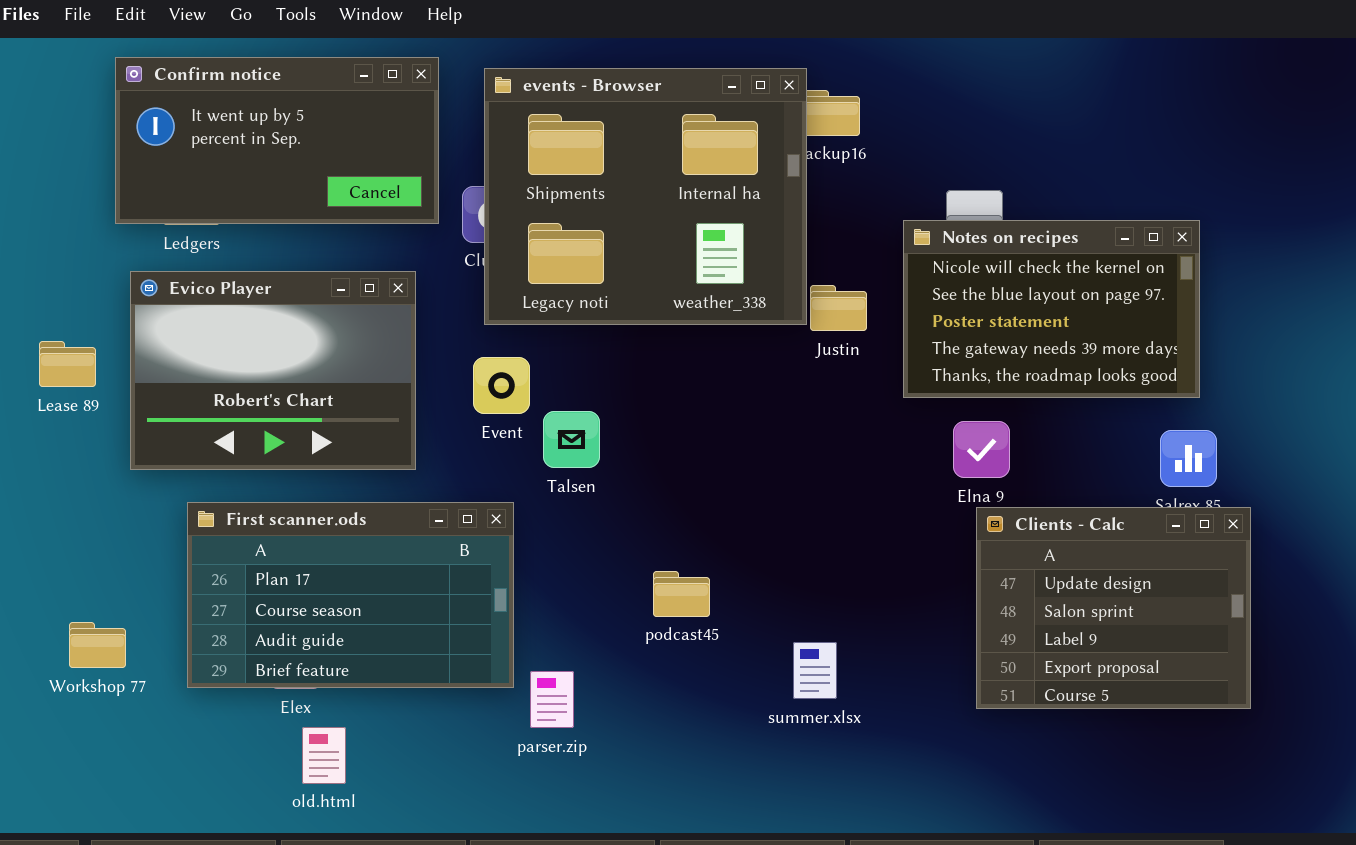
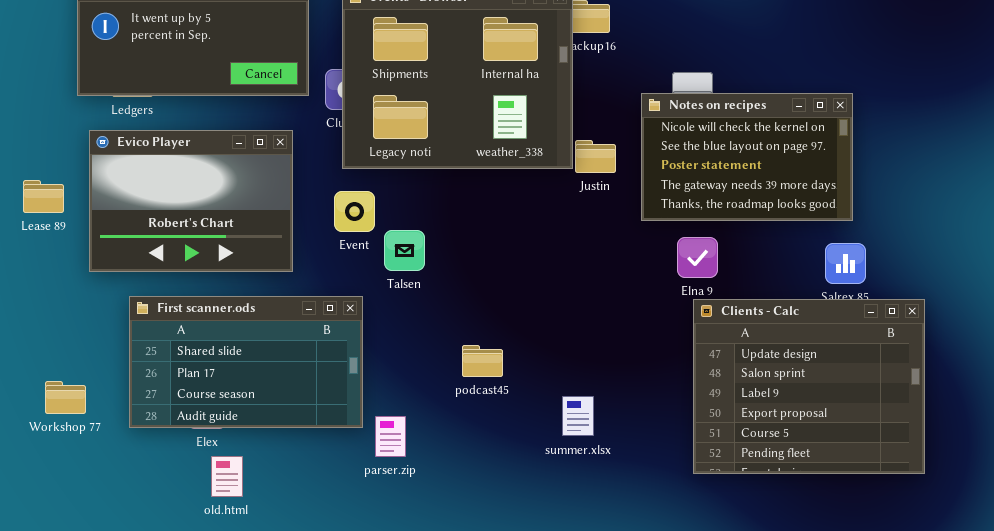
First scanner.ods: [187,502,514,688] -> [129,296,363,428], scrolled up 1 row
Clients - Calc: [976,507,1251,709] -> [693,299,925,474], resized

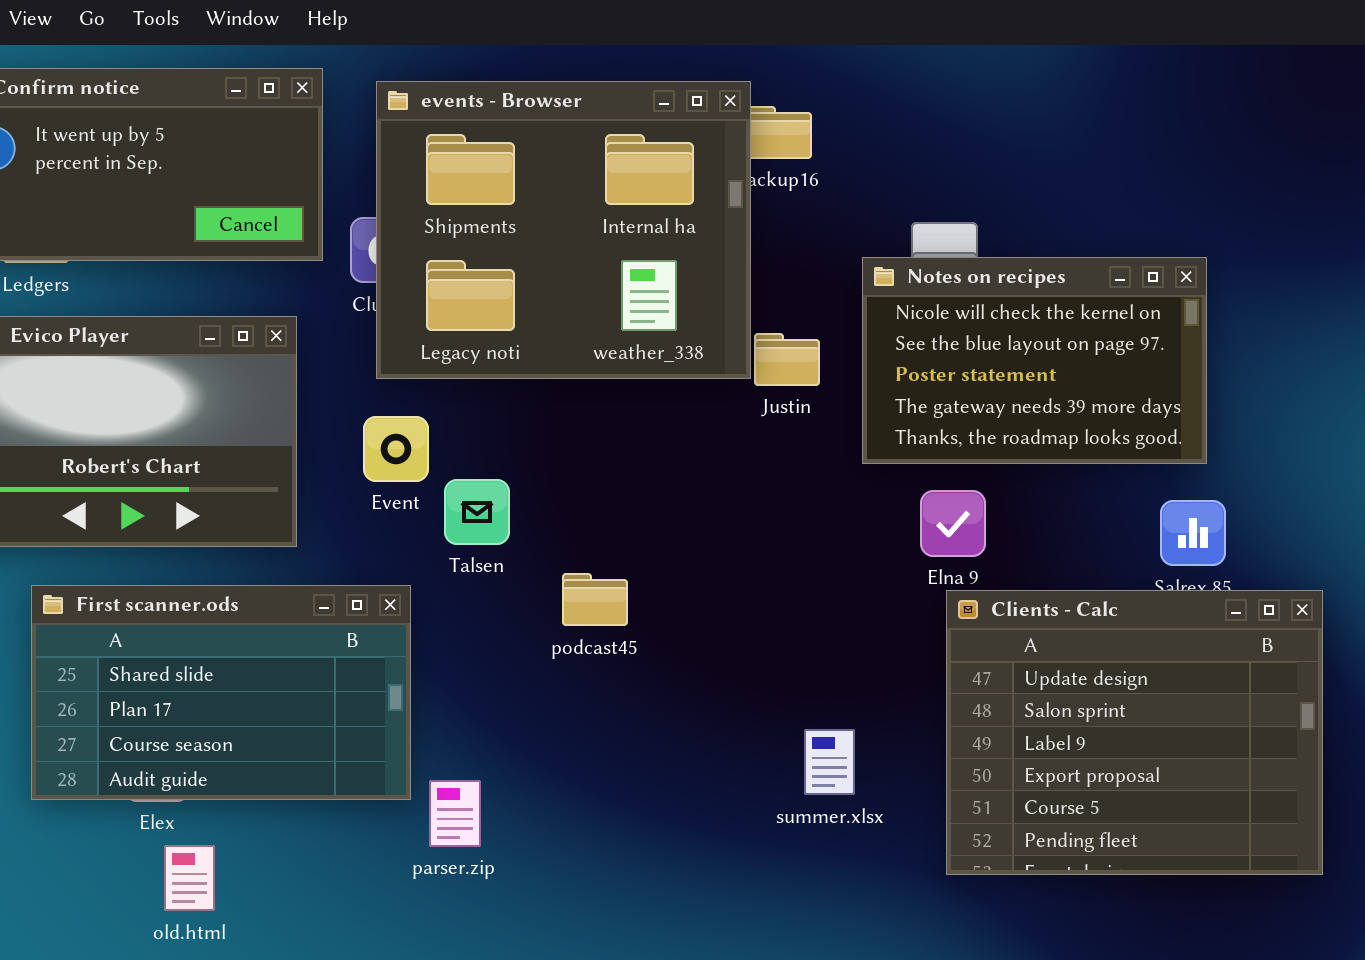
podcast45: [462,345,503,377] -> [562,573,628,626], moved
summer.xlsx: [562,396,594,436] -> [804,729,855,795], moved

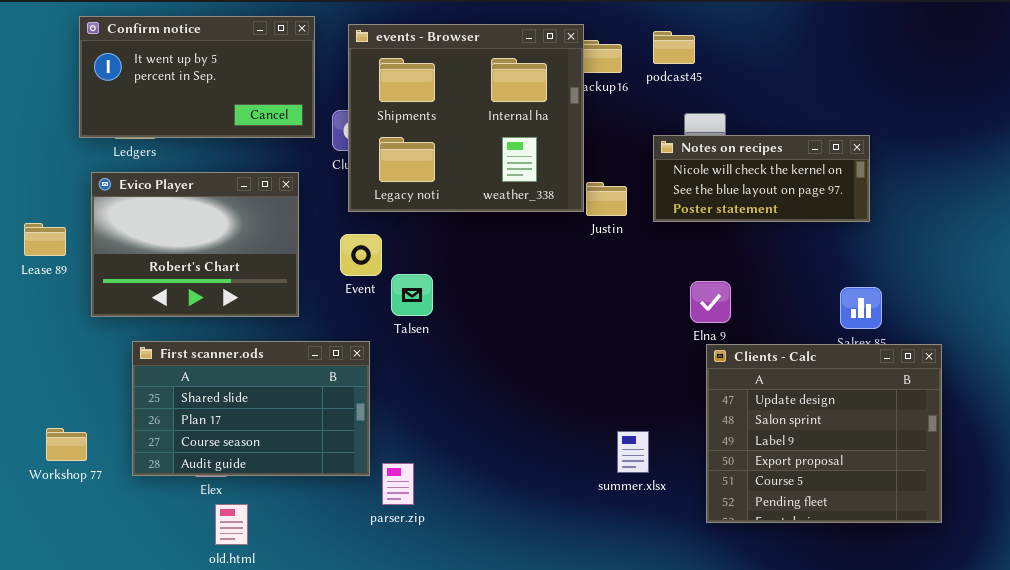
Notes on recipes: [862,257,1207,464] -> [653,135,870,222], resized
podcast45: [562,573,628,626] -> [653,31,695,64], moved

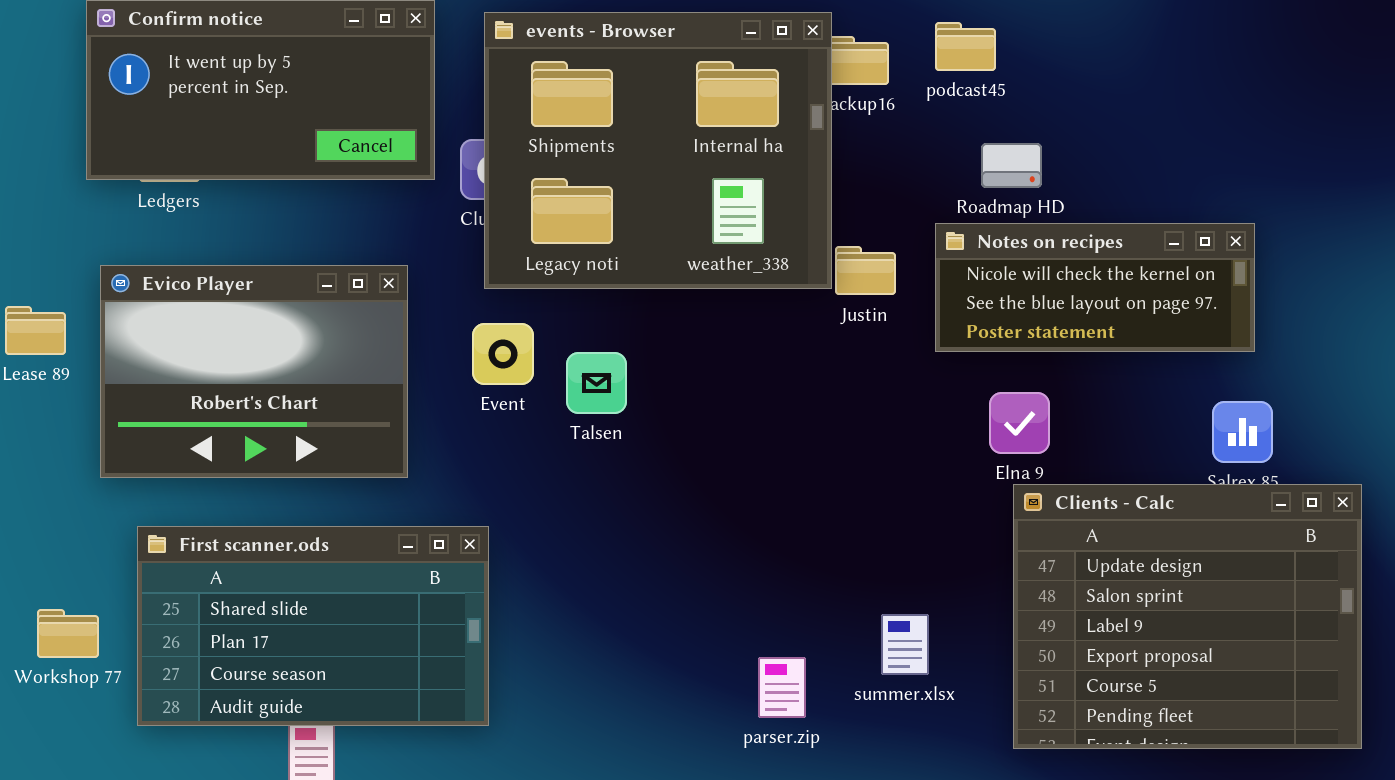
Notes on recipes: [653,135,870,222] -> [935,223,1255,352], moved
Evico Player: [91,172,299,317] -> [100,265,408,478], moved
Talsen: [391,274,433,316] -> [566,352,627,414], moved
First scanner.ods: [132,341,370,476] -> [137,526,489,726], moved
parser.zip: [382,463,414,505] -> [758,657,806,718], moved

